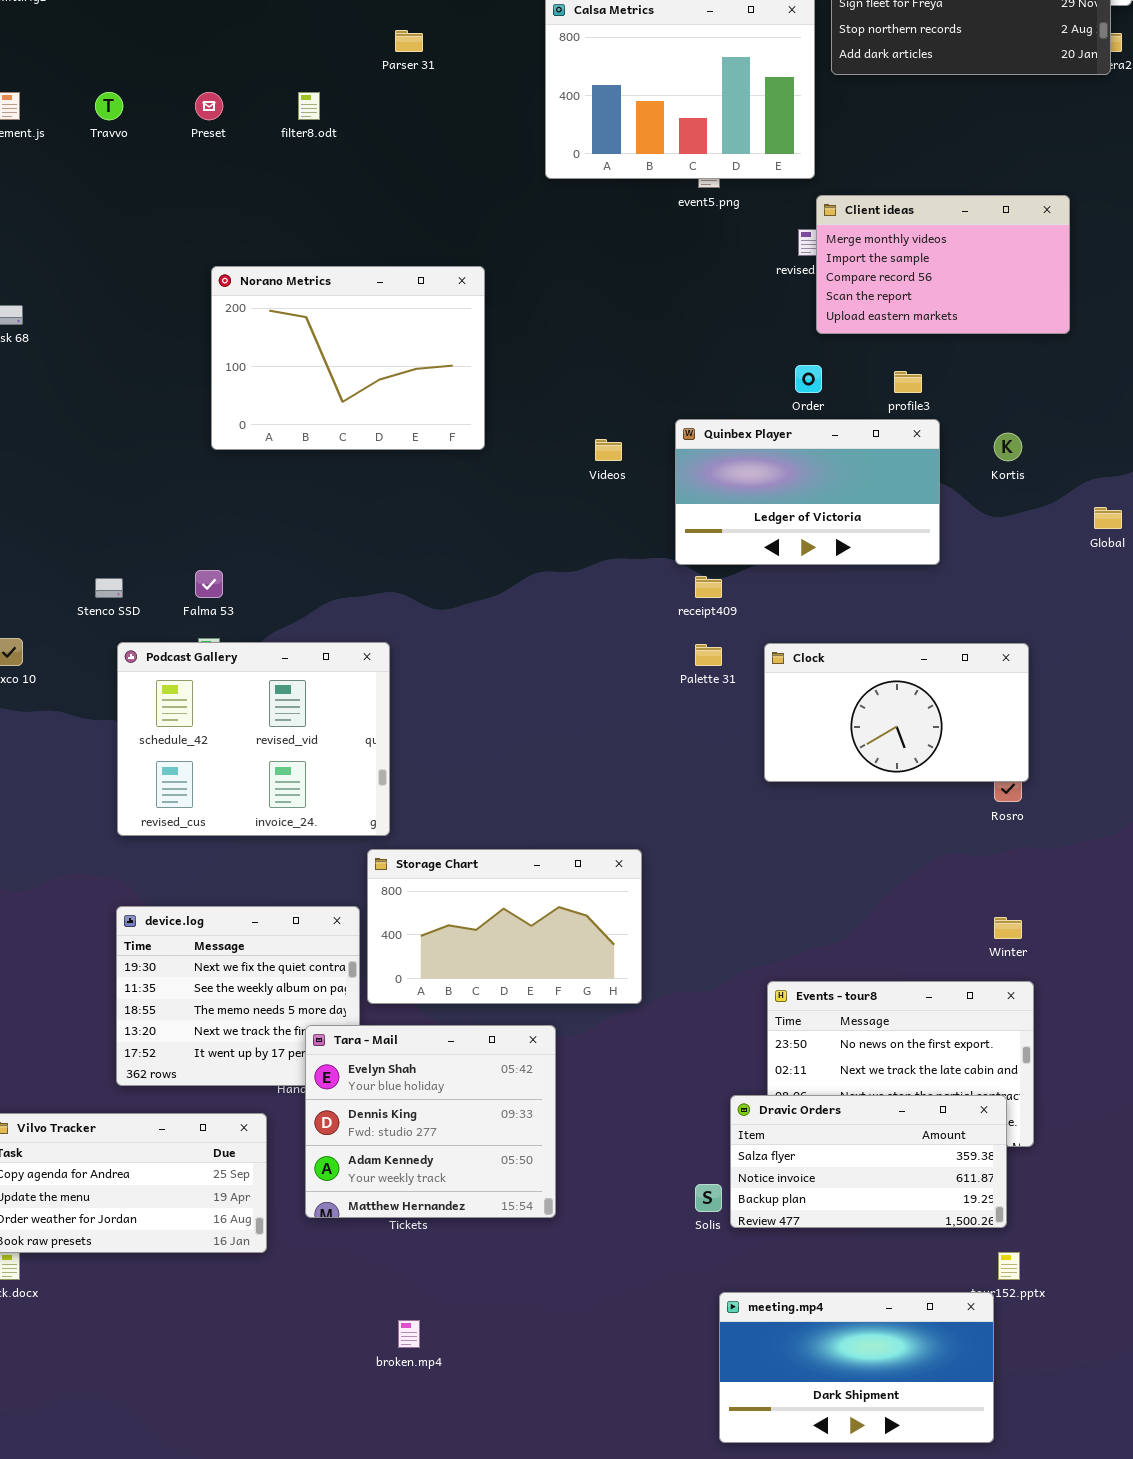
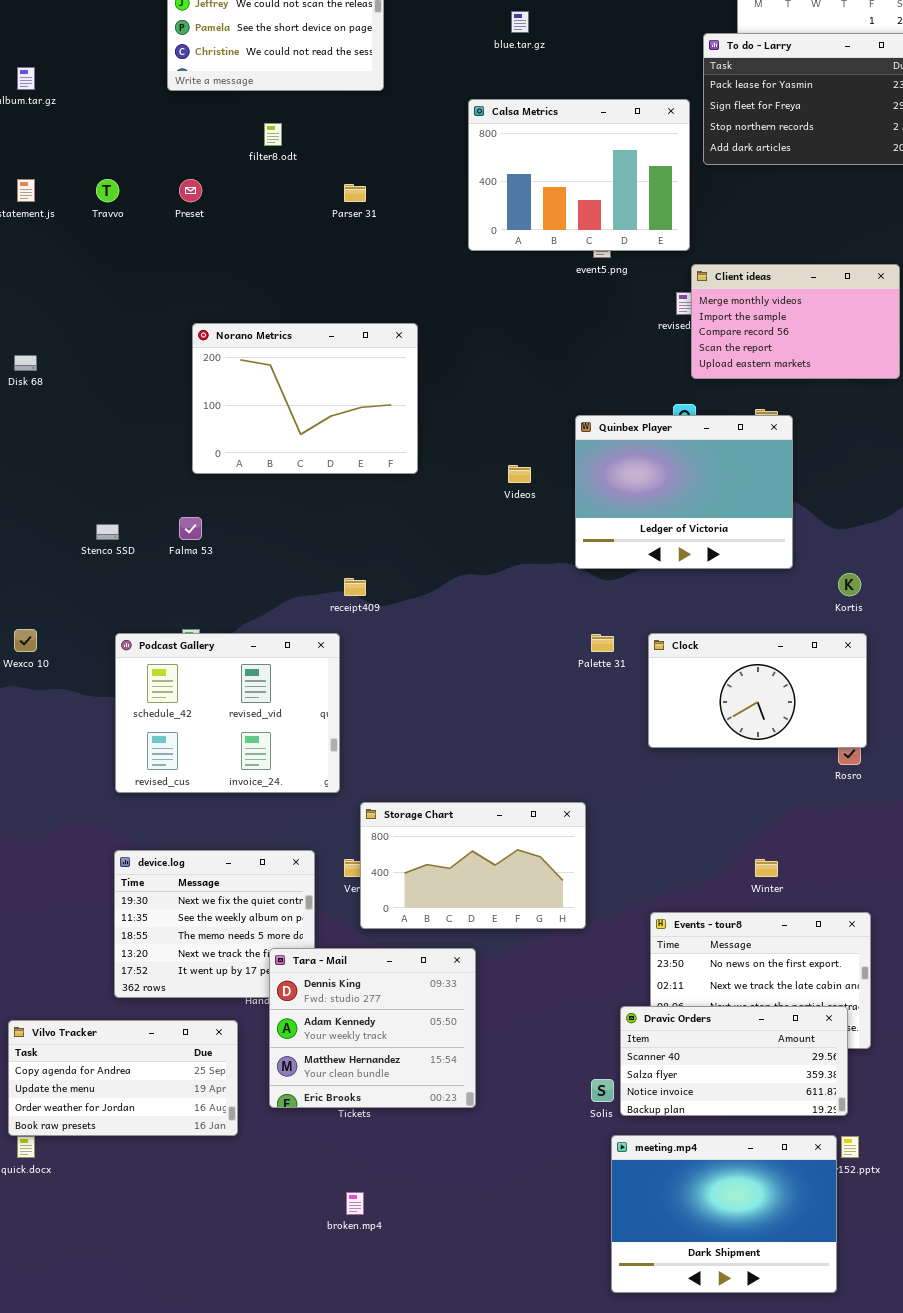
Parser 31: [395,30,423,52] -> [344,184,366,202], moved
filter8.odt: [298,92,320,120] -> [264,123,282,146], moved
Quinbex Player: [675,419,940,565] -> [575,415,793,569], resized
Kortis: [994,433,1022,461] -> [838,573,861,596], moved
Falma 53: [195,570,223,598] -> [179,517,202,540], moved
receipt409: [695,576,722,598] -> [344,578,366,596], moved
Stenco SSD: [95,578,123,598] -> [96,524,119,540], moved
Storage Chart: [367,849,642,1004] -> [360,802,586,929], moved
Winter: [994,917,1022,939] -> [755,859,778,877], moved
Tara - Mail: [305,1025,556,1218] -> [269,948,476,1108], scrolled down 1 row
Dravic Orders: [730,1095,1007,1228] -> [620,1006,848,1116], scrolled up 1 row
meeting.mp4: [719,1292,994,1443] -> [611,1135,837,1293], resized

